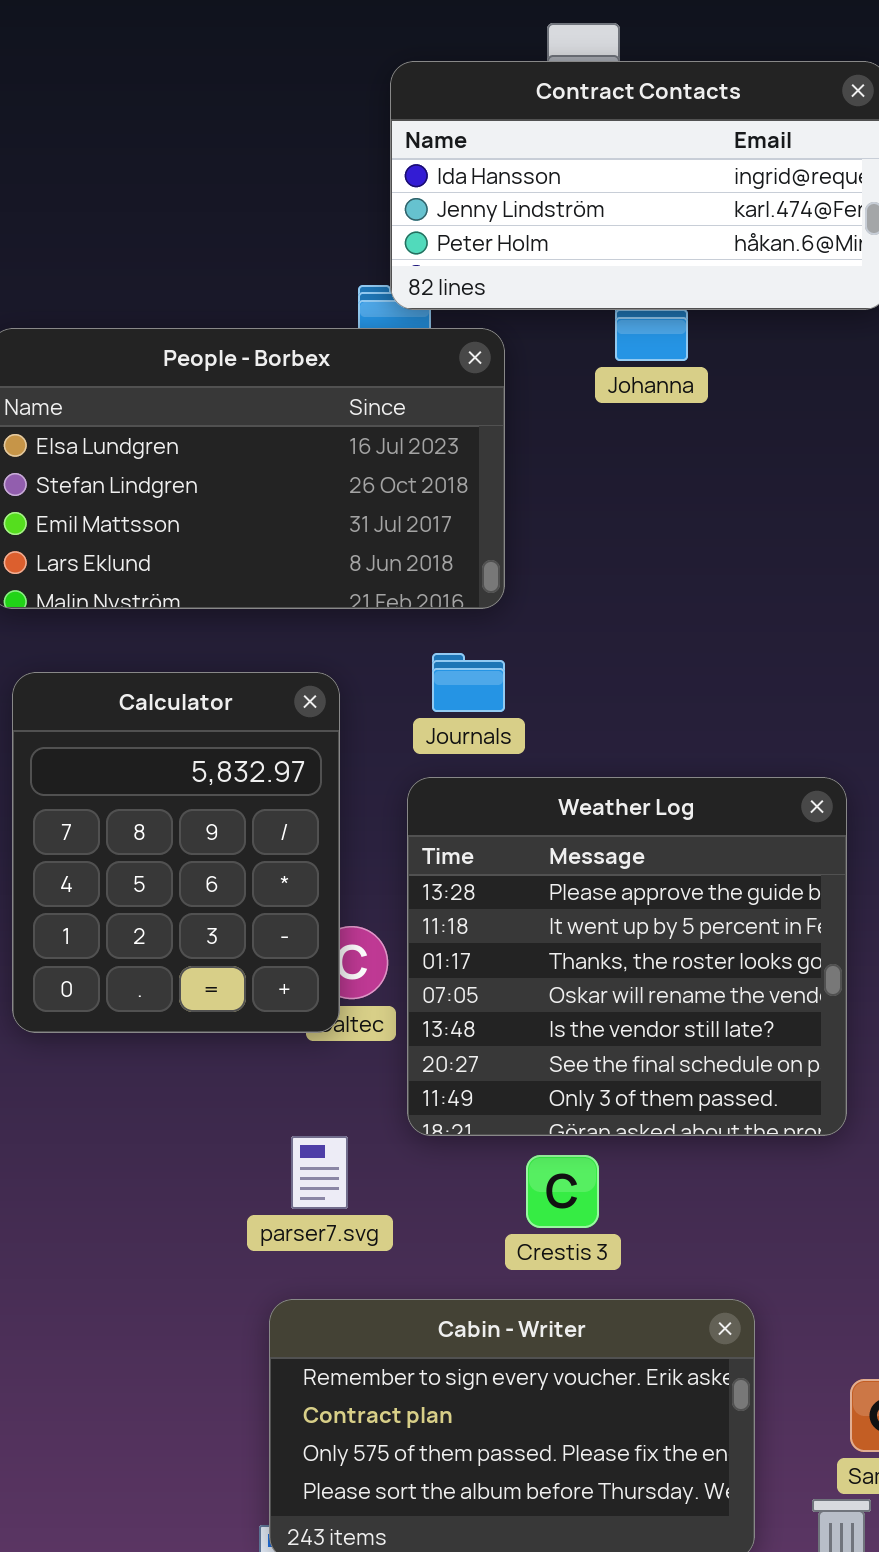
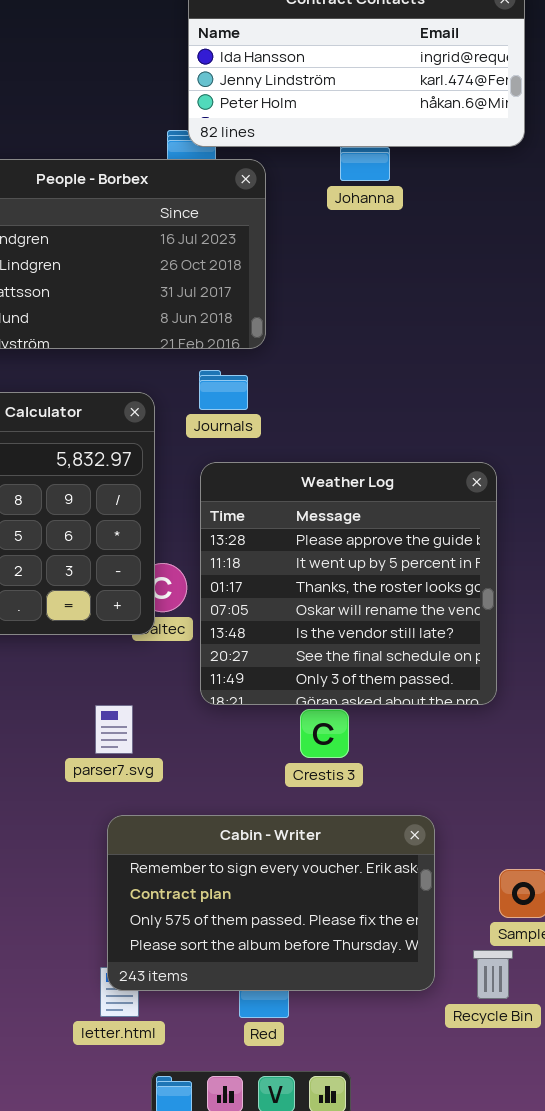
Journals: [432,653,505,712] -> [199,370,248,410], moved
parser7.svg: [291,1136,348,1209] -> [95,705,133,754], moved
Crestis 3: [526,1155,599,1228] -> [300,709,349,758], moved

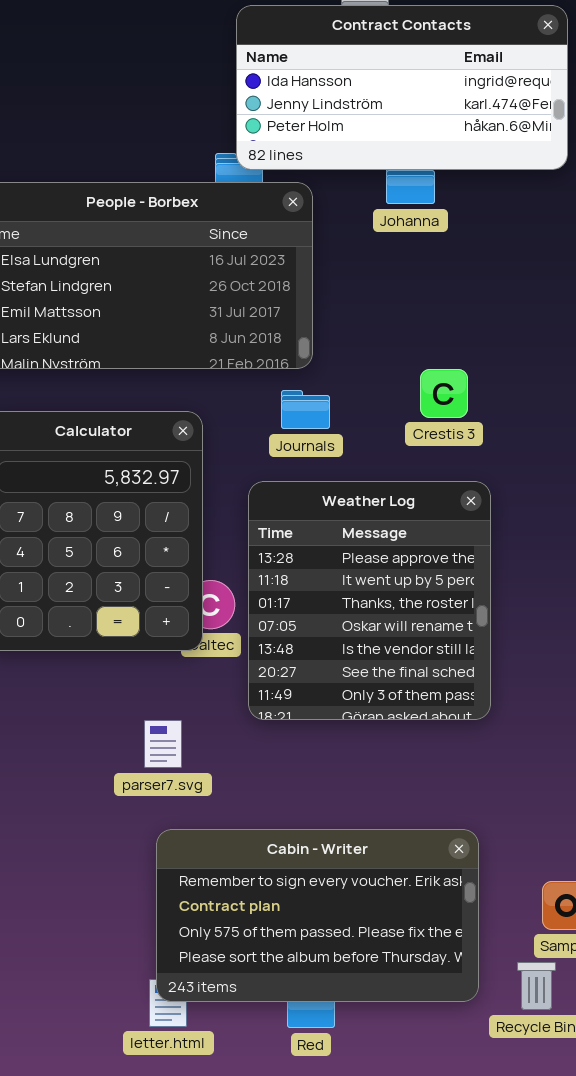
Journals: [199,370,248,410] -> [281,390,330,429], moved
Weather Log: [200,462,497,705] -> [248,481,491,720], resized
Crestis 3: [300,709,349,758] -> [420,369,468,418], moved

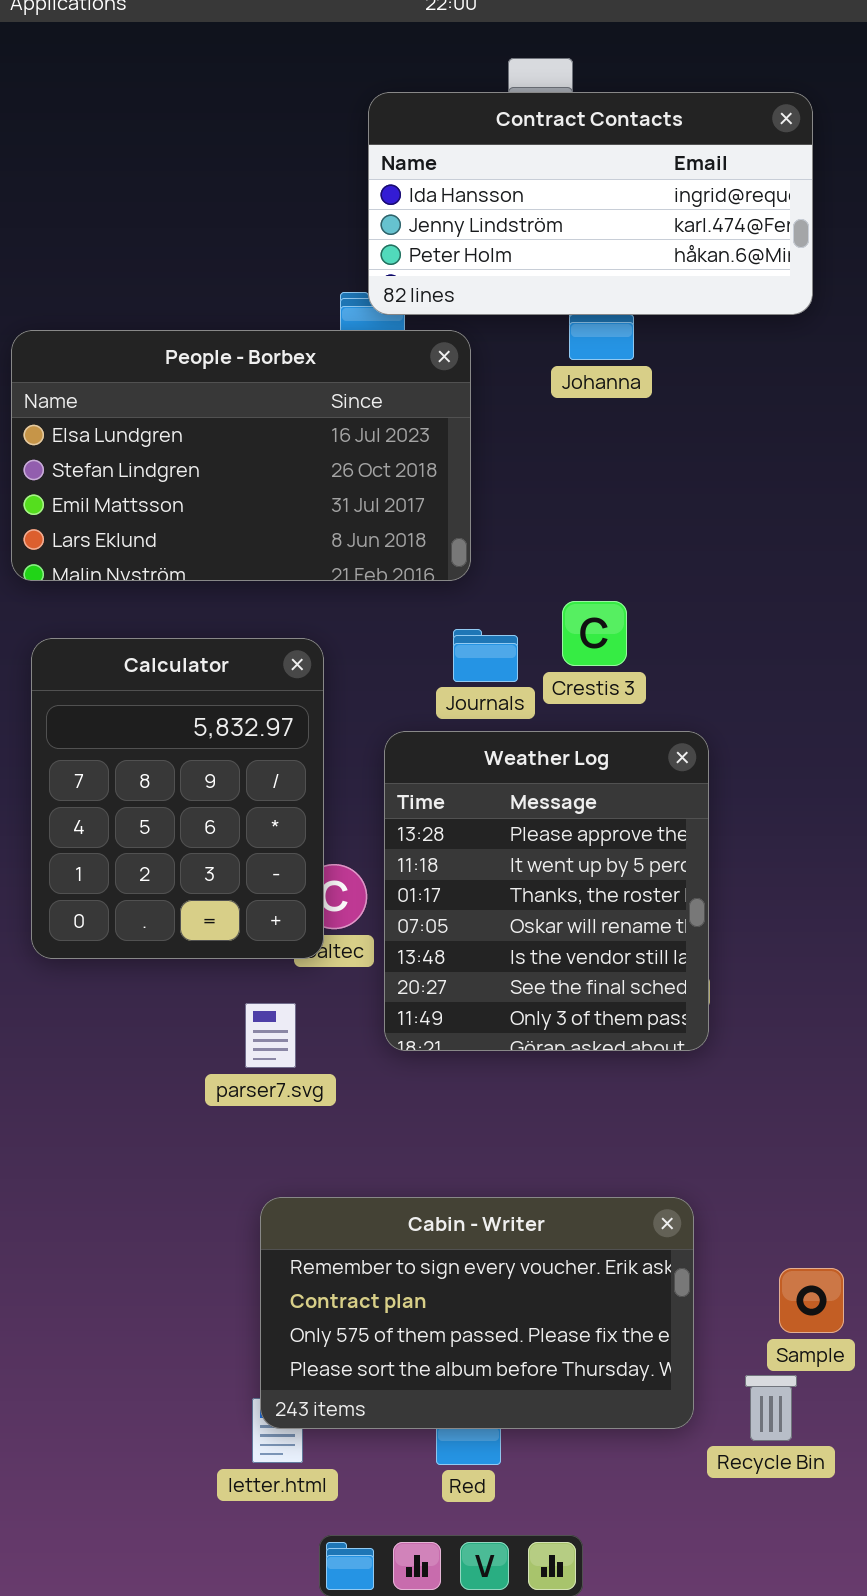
Crestis 3: [420,369,468,418] -> [562,601,627,666], moved
Journals: [281,390,330,429] -> [453,629,518,682], moved
parser7.svg: [144,720,182,768] -> [245,1003,296,1068], moved

